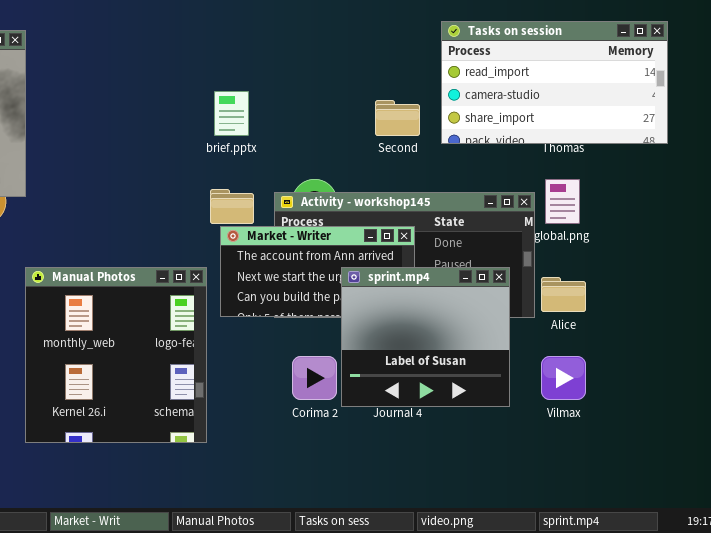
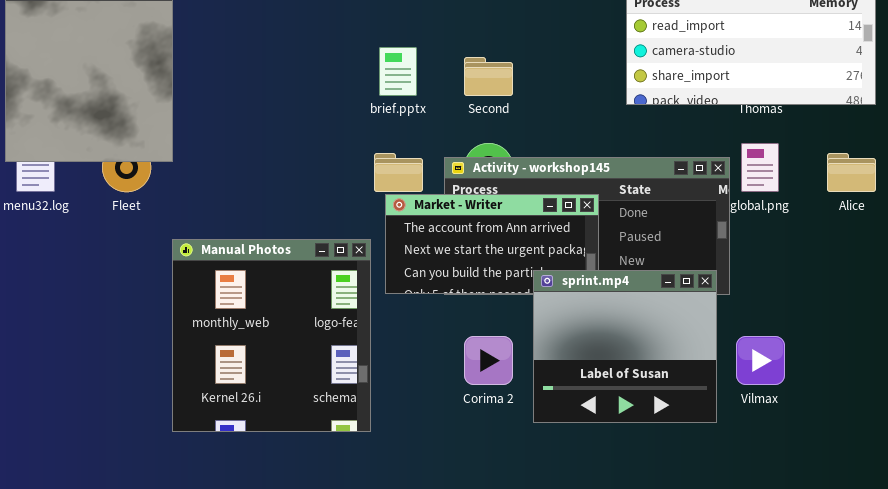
Second: [375,100,420,136] -> [464,57,513,96], moved
sprint.mp4: [341,267,510,407] -> [533,270,717,423], moved
Alice: [541,277,586,312] -> [827,153,876,192], moved

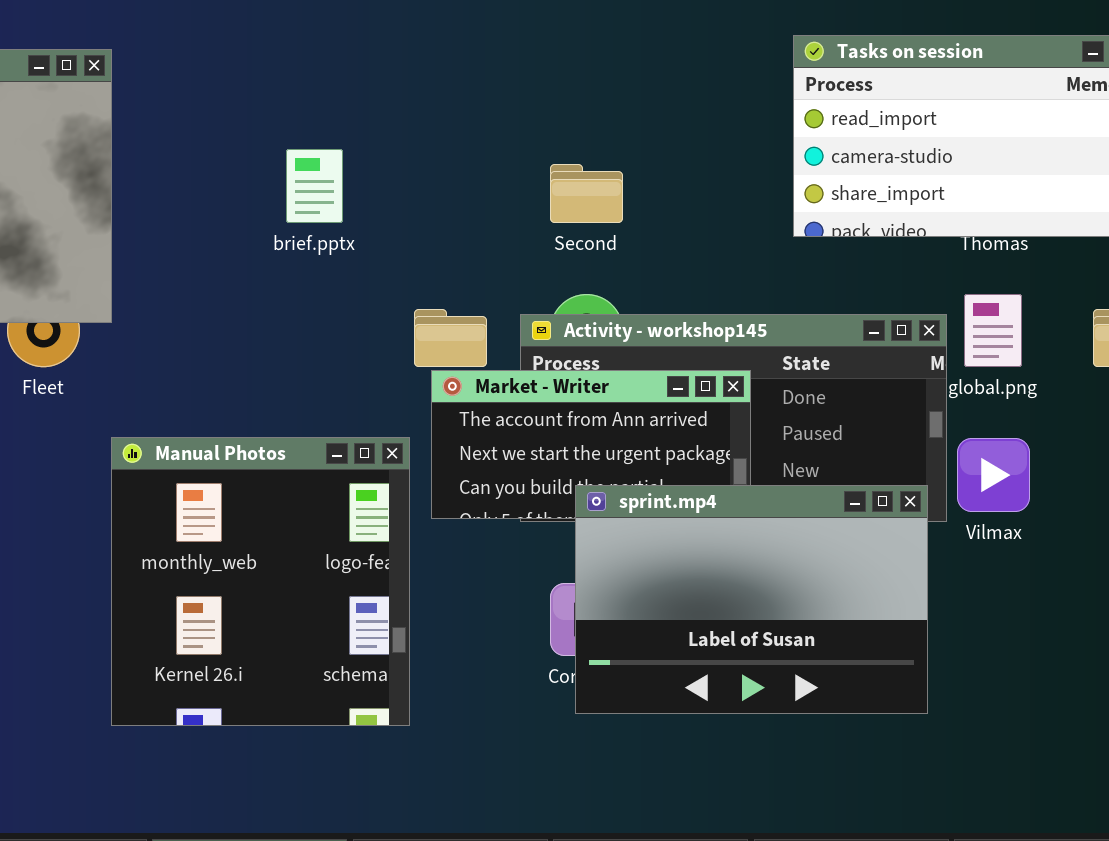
brief.pptx: [379,47,417,96] -> [286,149,343,223], moved
sprint.mp4: [533,270,717,423] -> [575,485,928,714], resized
Vilmax: [736,336,785,385] -> [957,438,1030,512], moved

